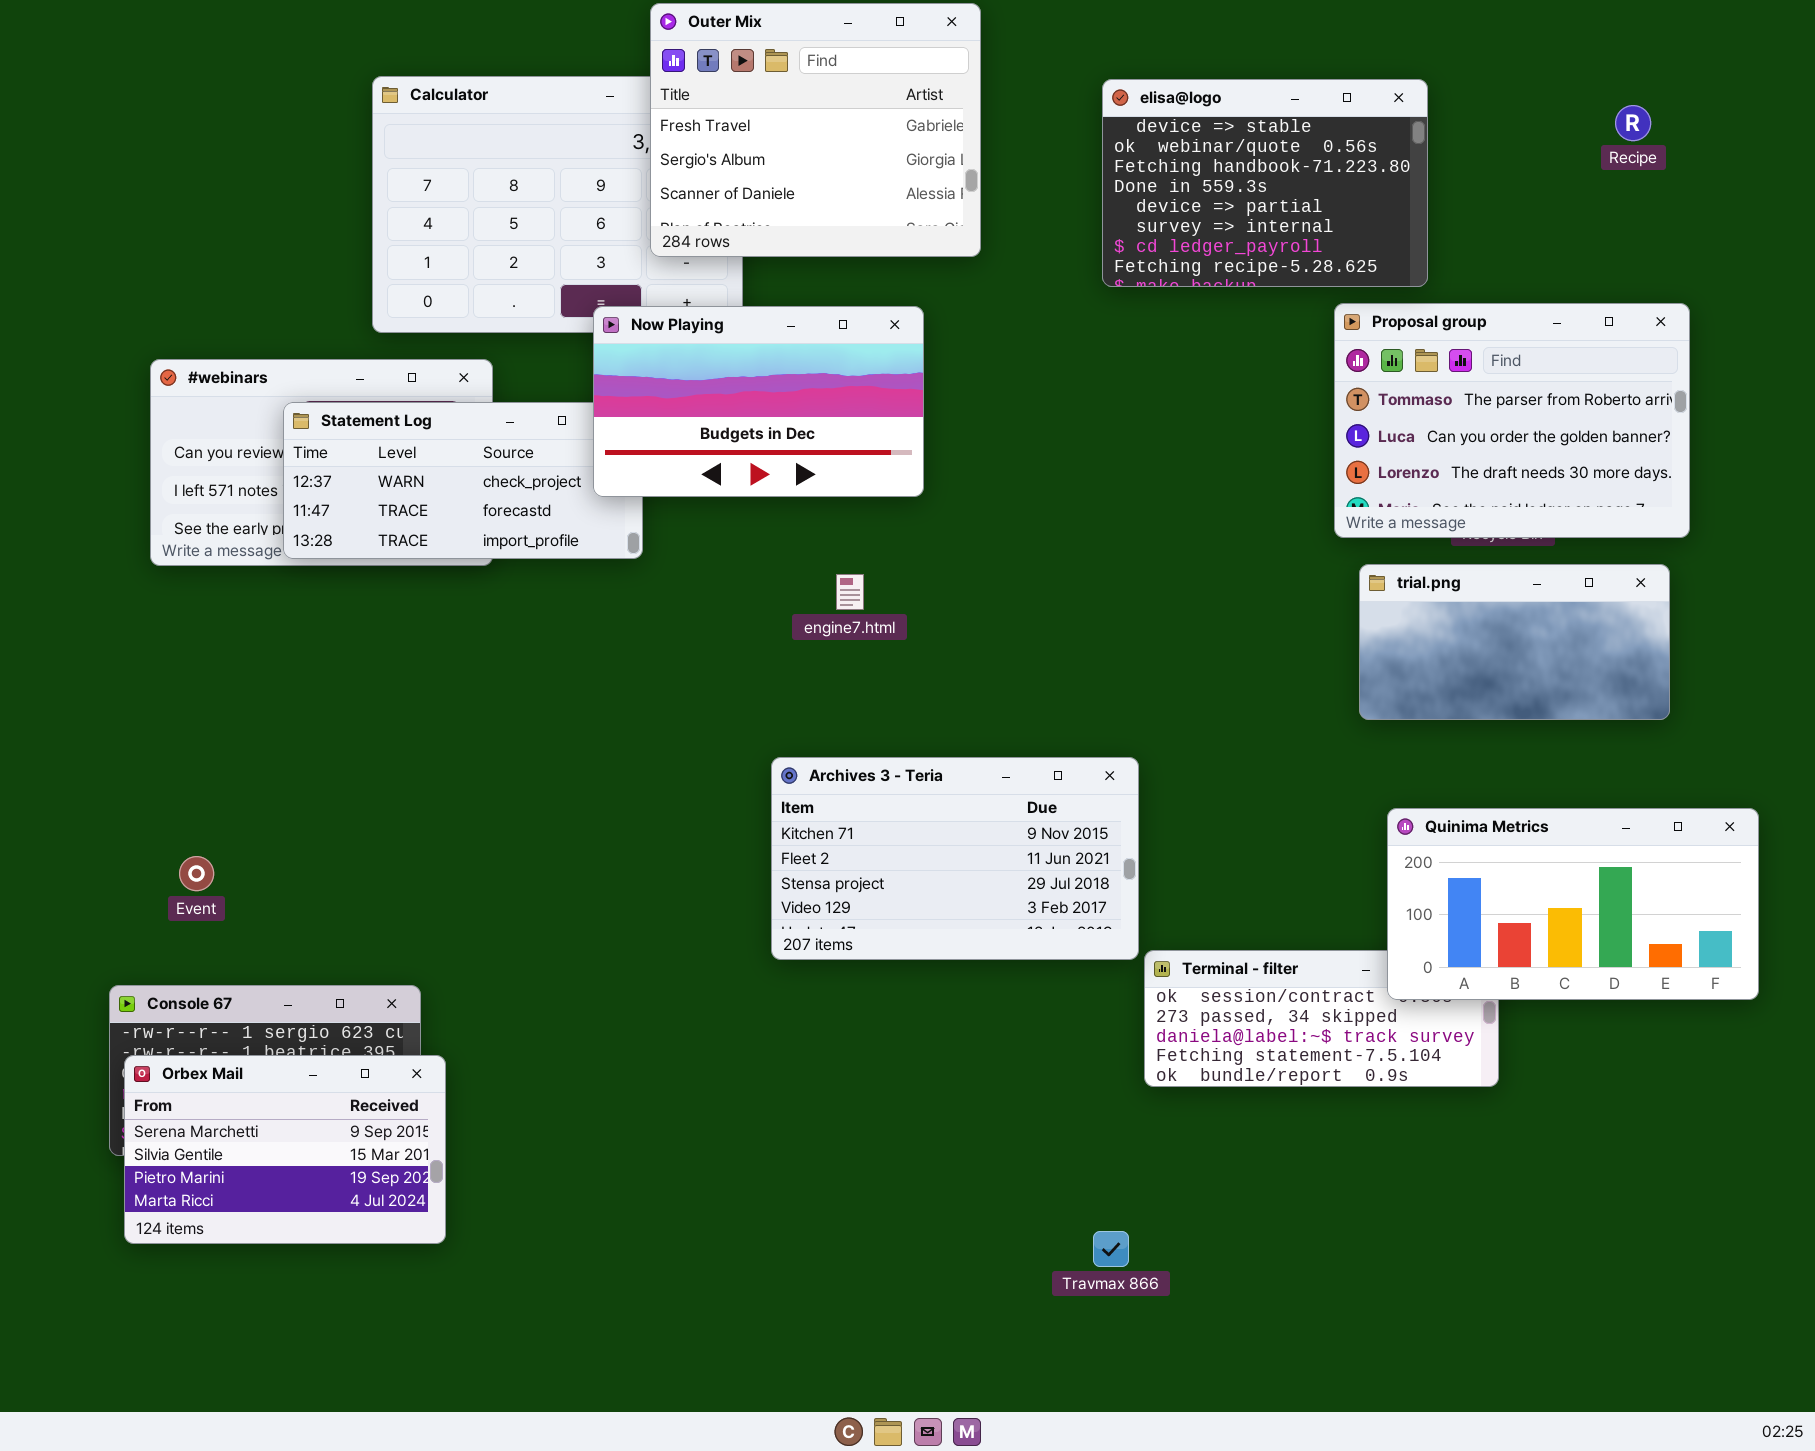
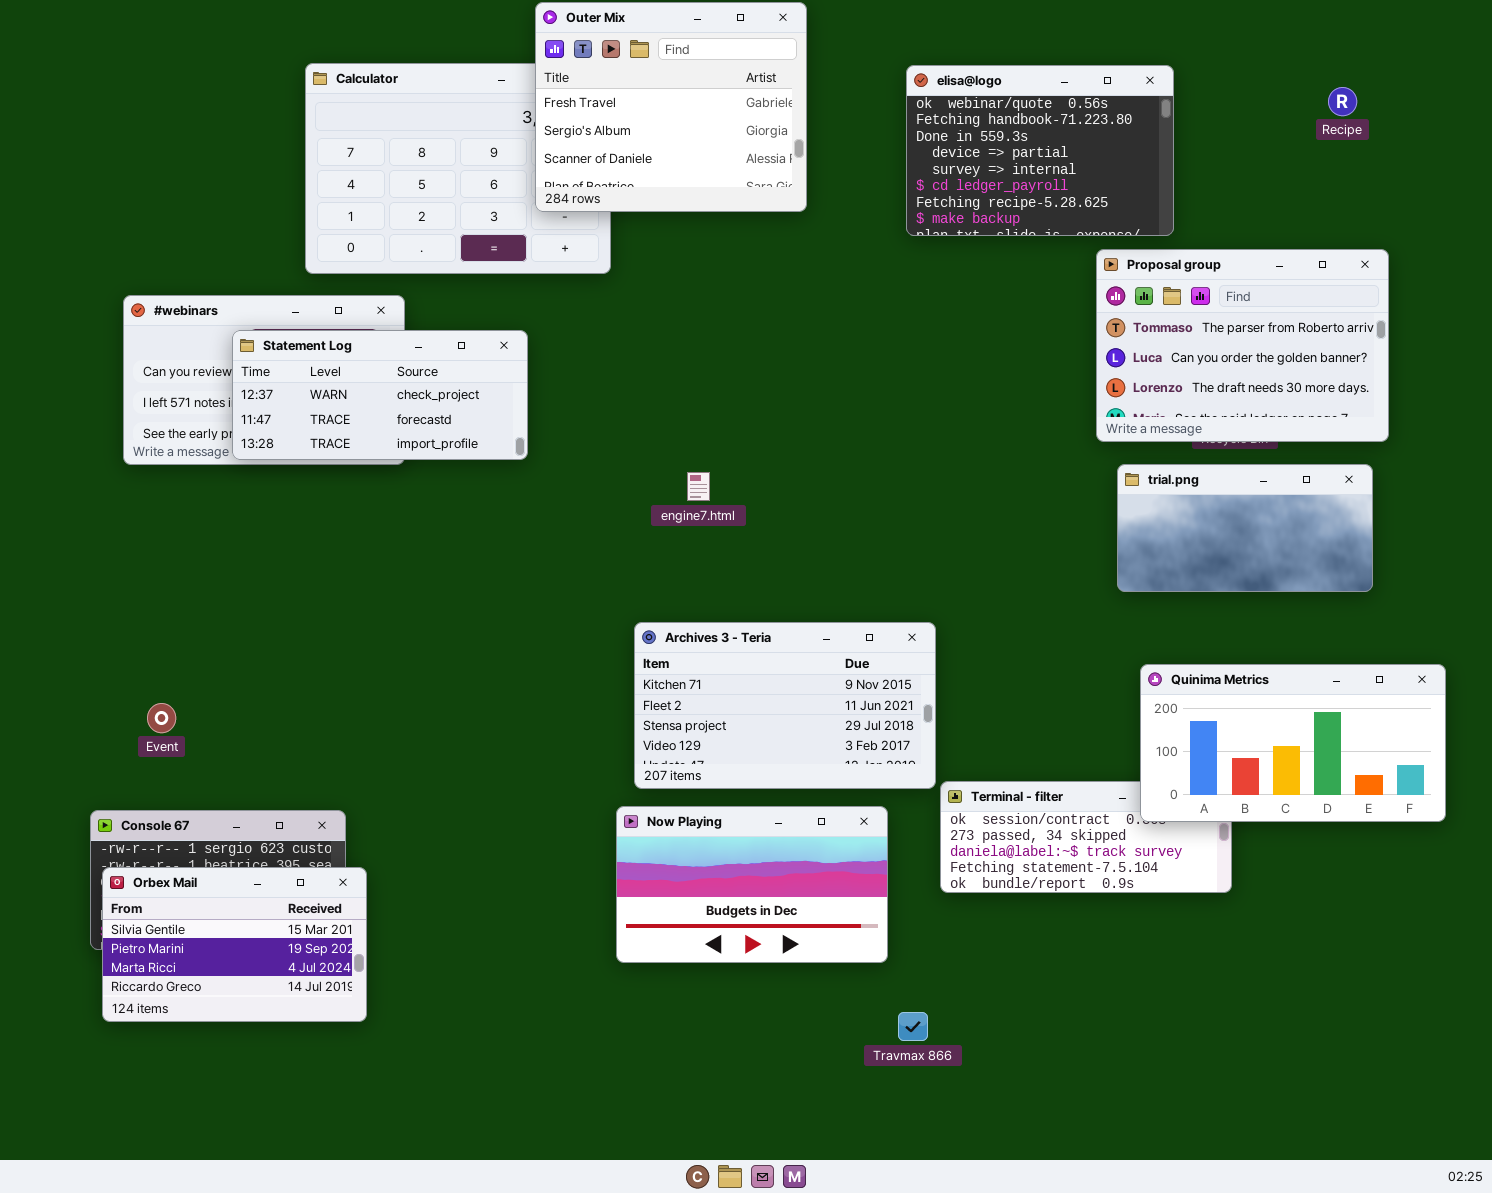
elisa@logo: [1102,79,1428,287] -> [906,65,1174,236], scrolled down 1 row
Now Playing: [593,306,924,497] -> [616,806,888,963], moved
Orbex Mail: [124,1055,446,1244] -> [102,867,367,1022], scrolled down 1 row

